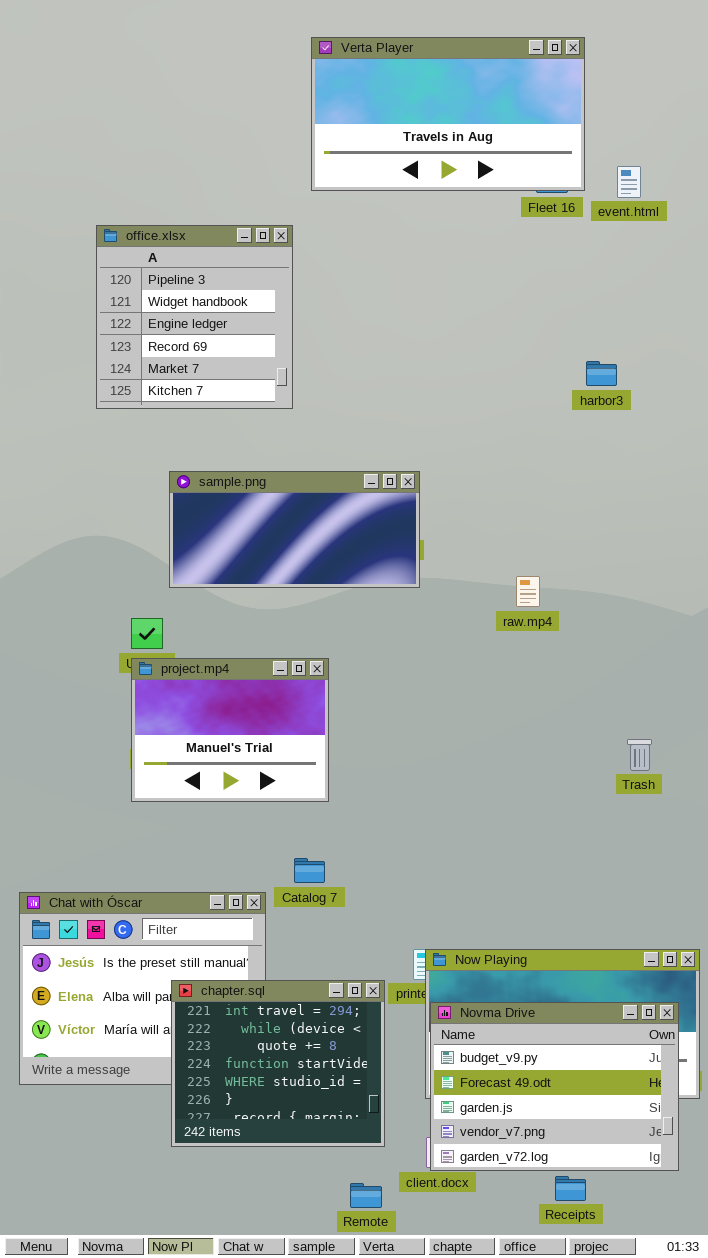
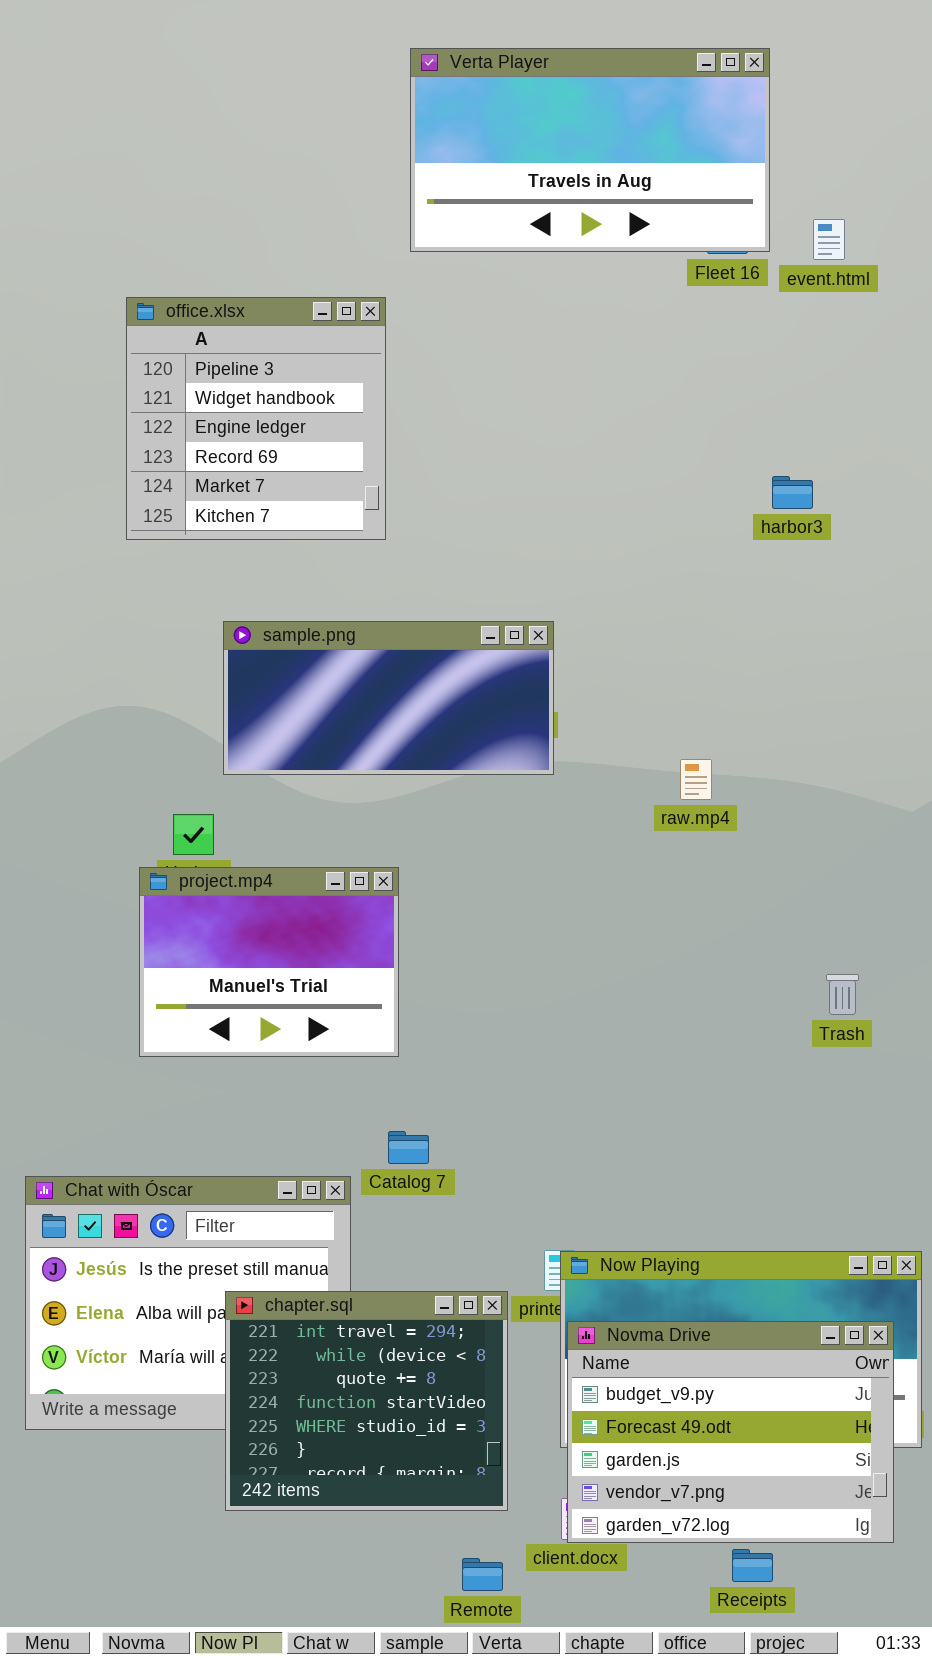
project.mp4: [131,658,329,802] -> [139,867,399,1057], moved

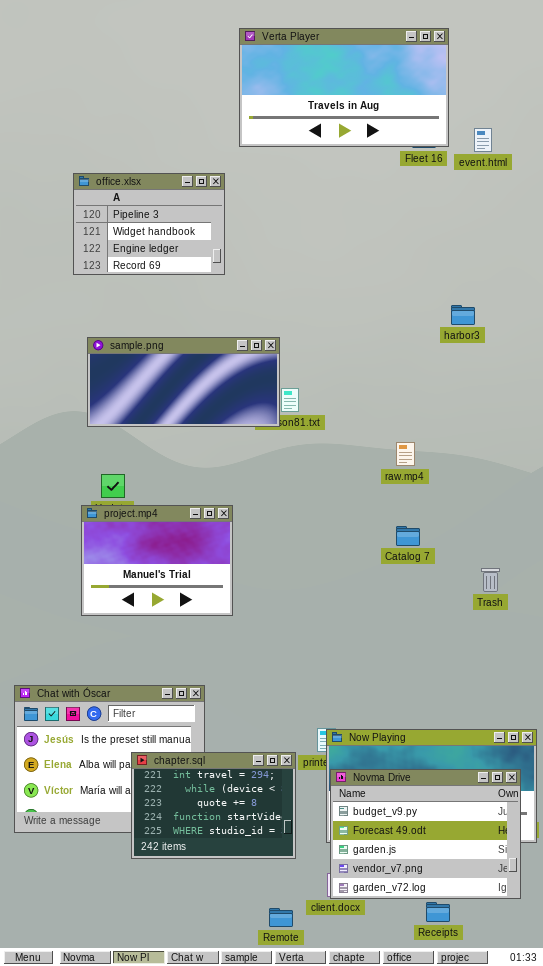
office.xlsx: [126,297,386,540] -> [73,173,225,275], resized
harbor3: [772,476,813,509] -> [451,305,475,325], moved
sample.png: [223,621,554,775] -> [87,337,280,427], moved
Catalog 7: [388,1131,429,1164] -> [396,526,420,546], moved
chapter.sql: [225,1291,508,1511] -> [131,752,296,859], resized

